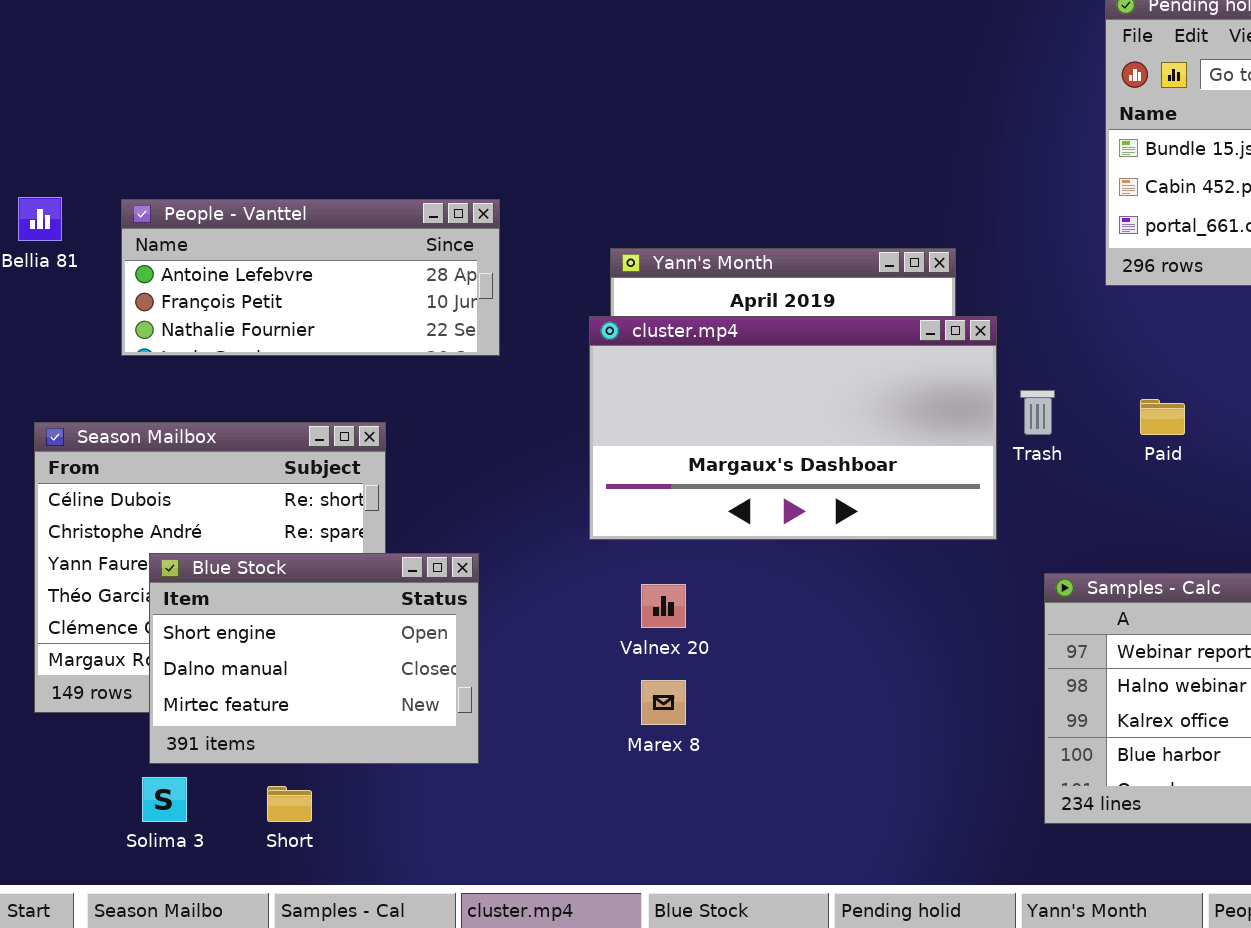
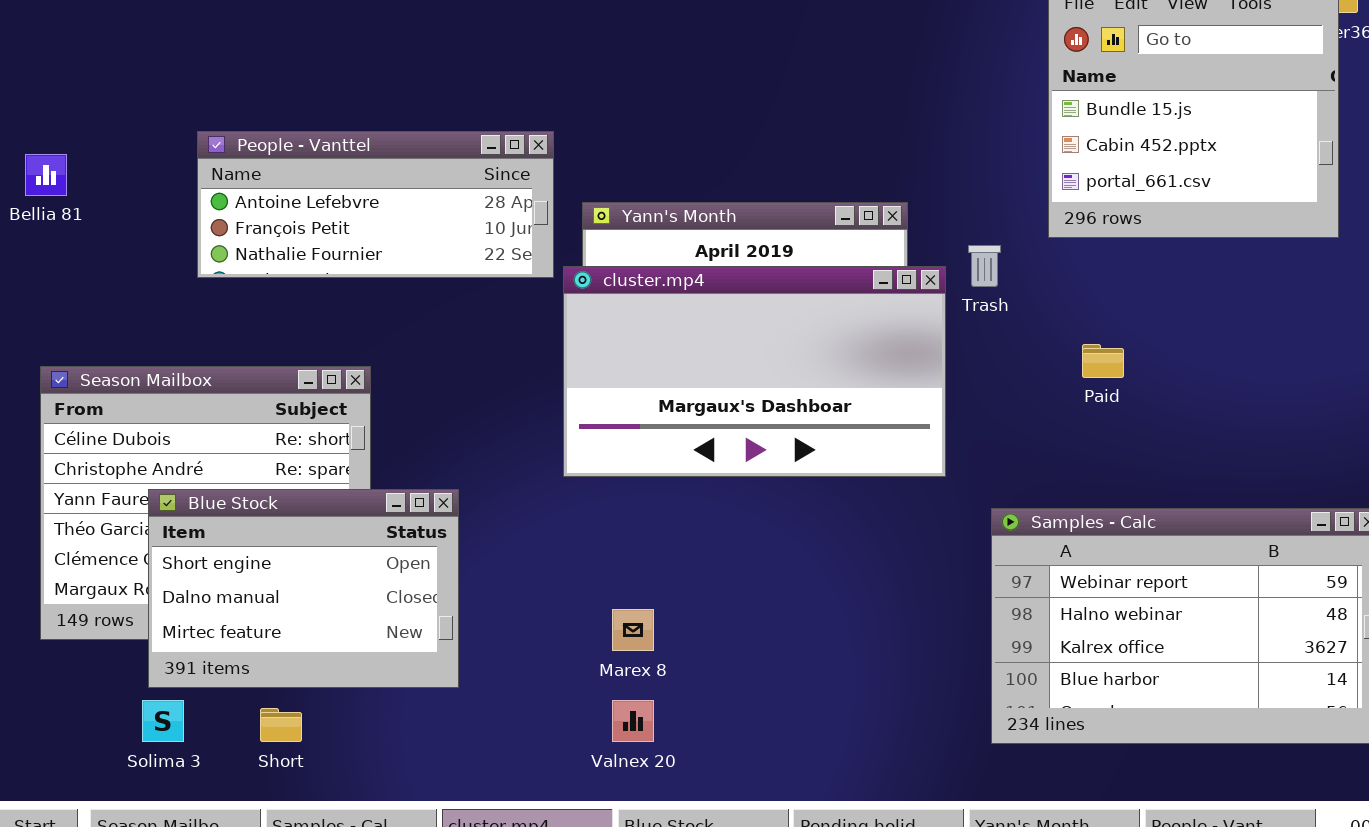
People - Vanttel: [121,199,500,356] -> [197,131,554,278], moved
Trash: [1020,390,1055,435] -> [968,245,1001,287], moved
Valnex 20: [641,584,686,628] -> [612,700,654,742], moved

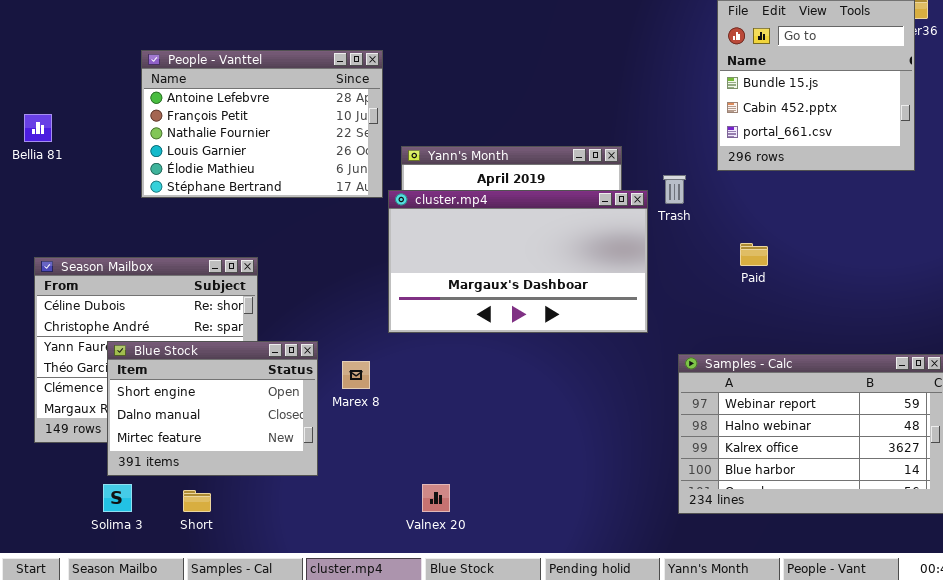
People - Vanttel: [197,131,554,278] -> [141,50,383,198], resized
Marex 8: [612,609,654,651] -> [342,361,370,389], moved

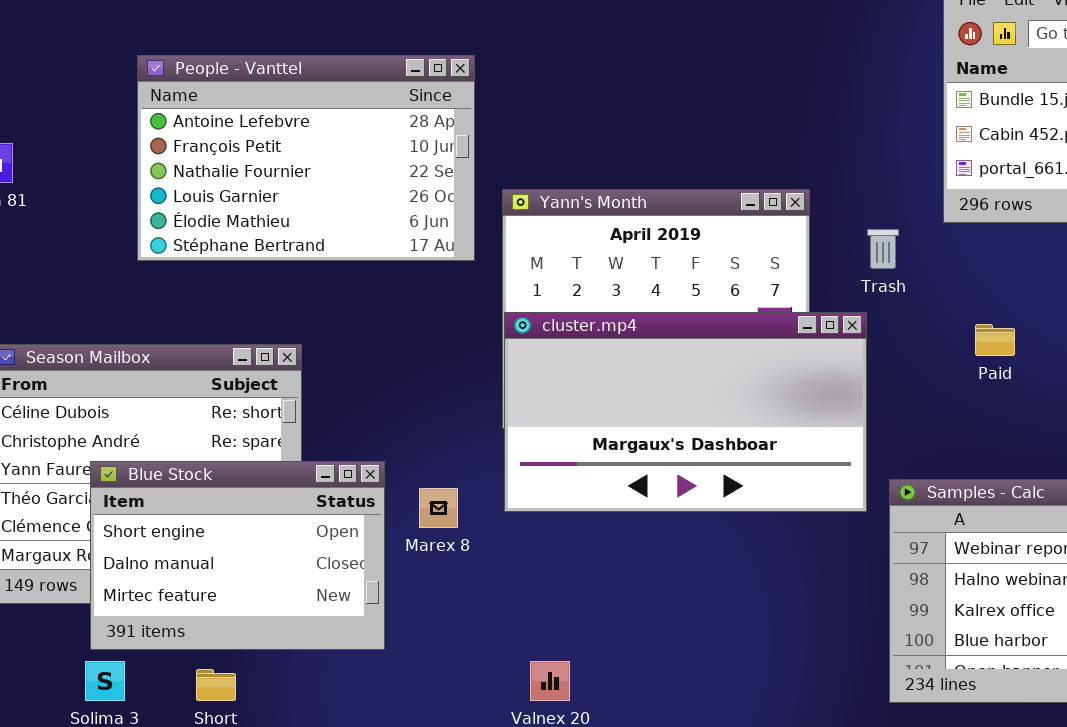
cluster.mp4: [388,190,648,333] -> [504,312,867,512], moved

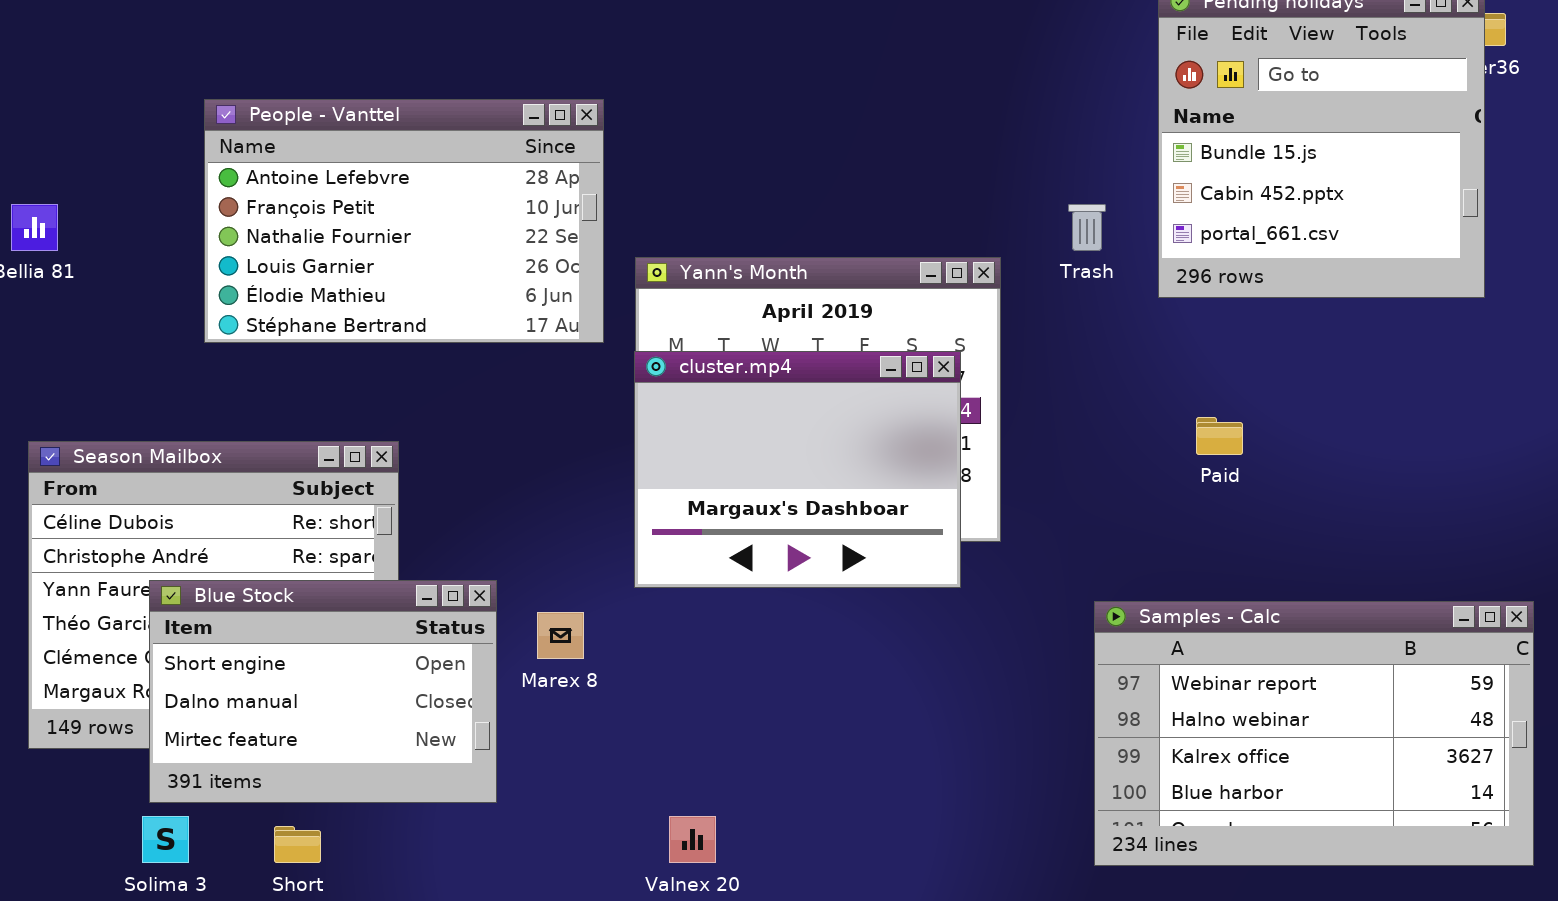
Trash: [867,229,899,269] -> [1068,204,1106,251], moved
cluster.mp4: [504,312,867,512] -> [634,351,961,588], moved, resized

